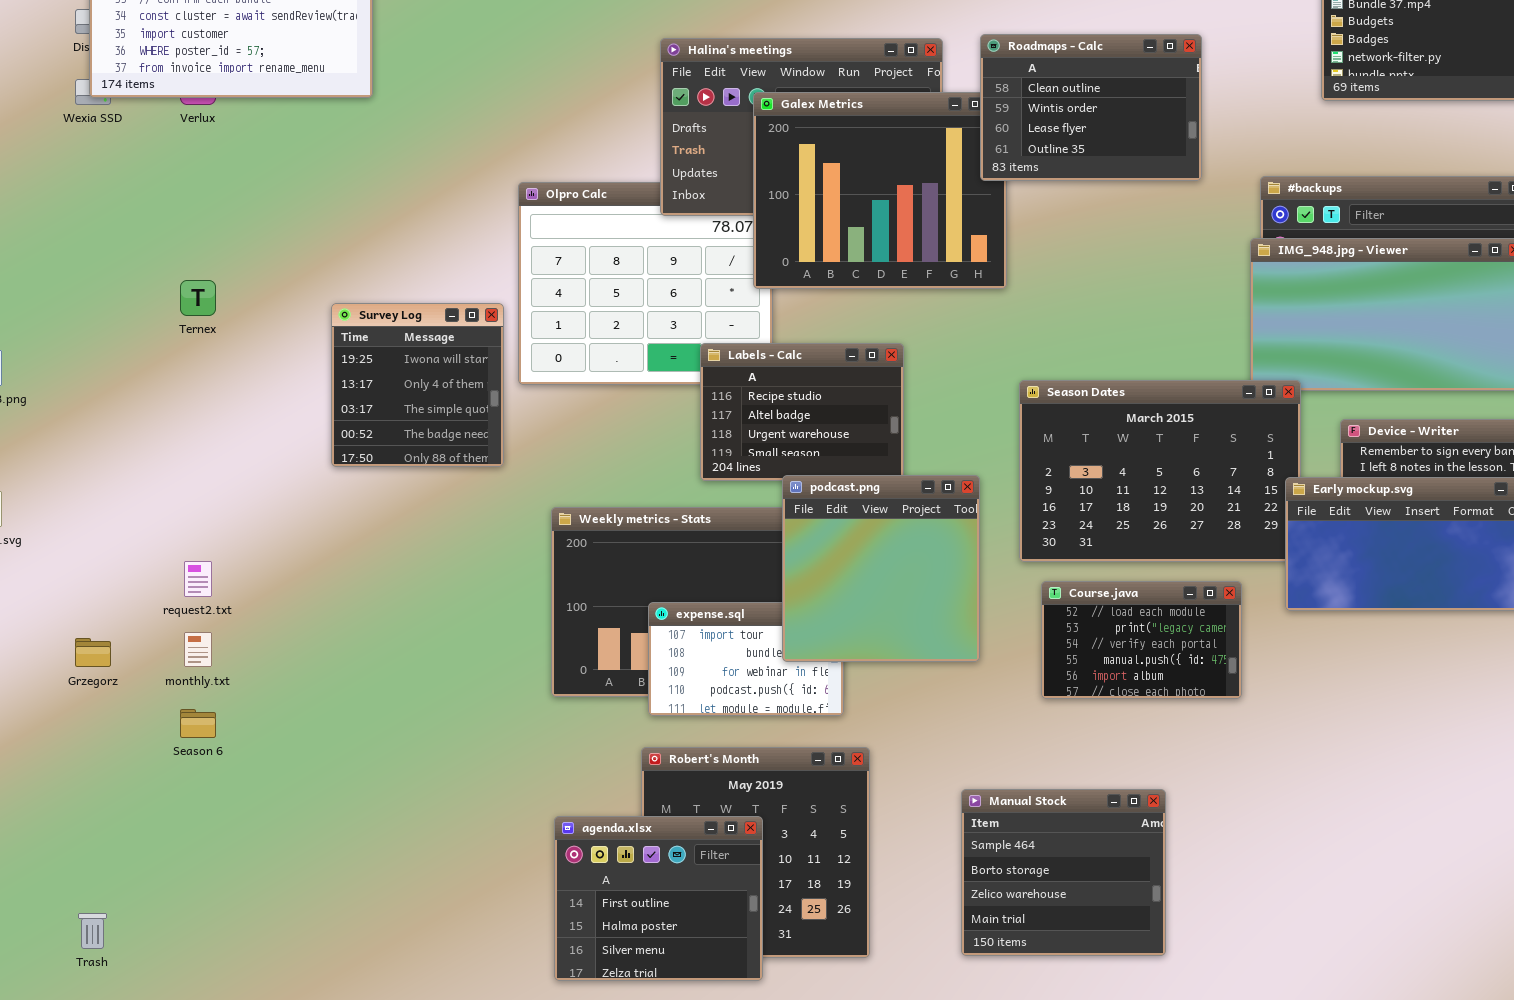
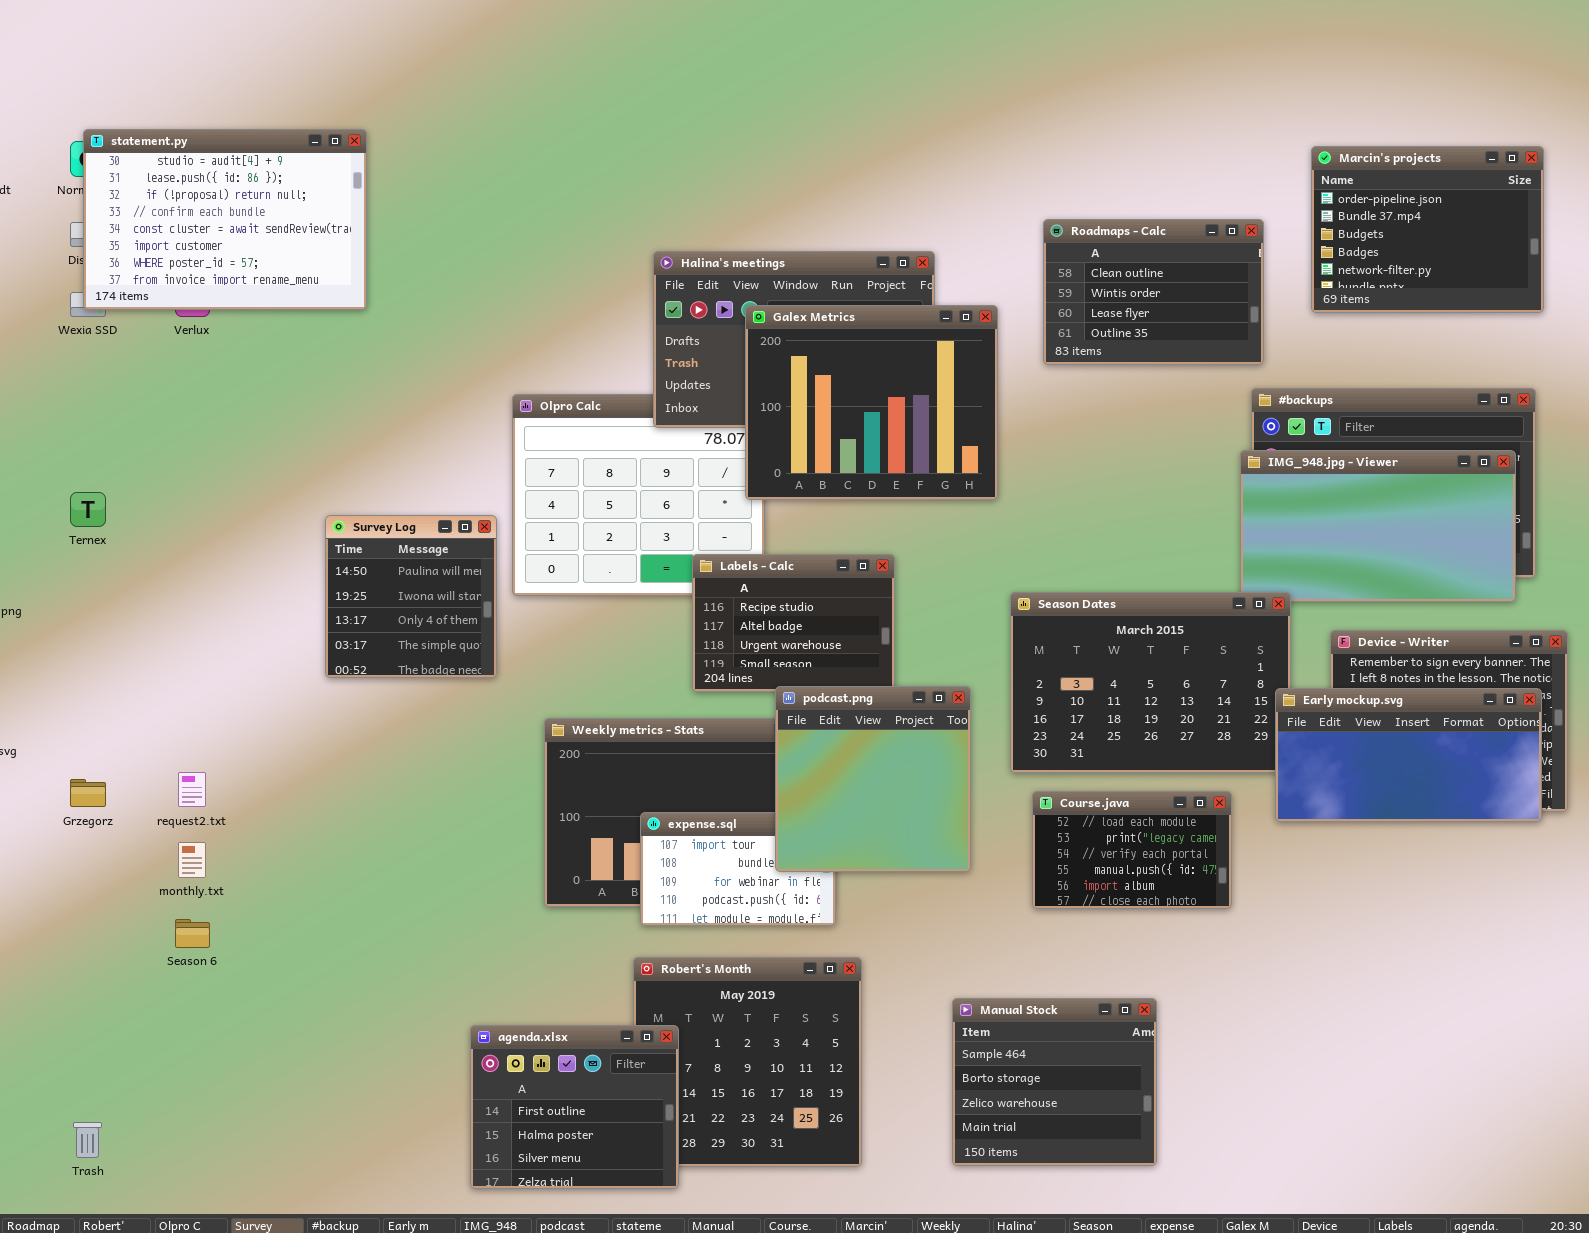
Roadmaps - Calc: [980,34,1202,181] -> [1043,219,1264,365], moved
Ternex: [180,280,216,316] -> [70,492,106,527], moved
Survey Log: [331,303,504,467] -> [325,515,497,678], scrolled up 1 row
Grzegorz: [75,638,111,667] -> [70,779,106,807], moved
agenda.xlsx: [554,816,763,981] -> [470,1025,679,1189], moved

